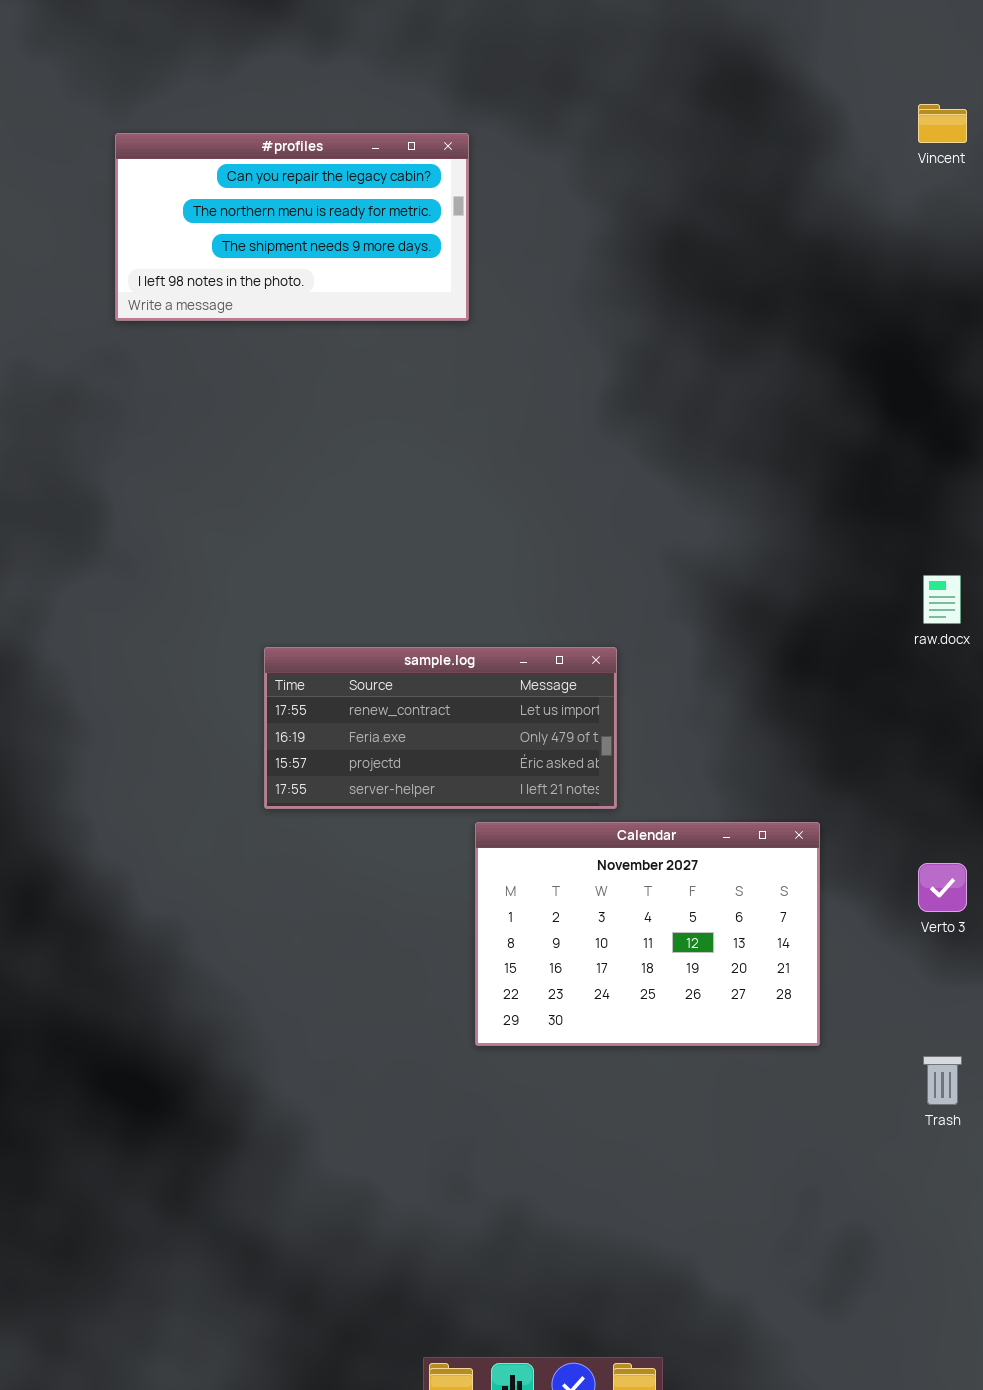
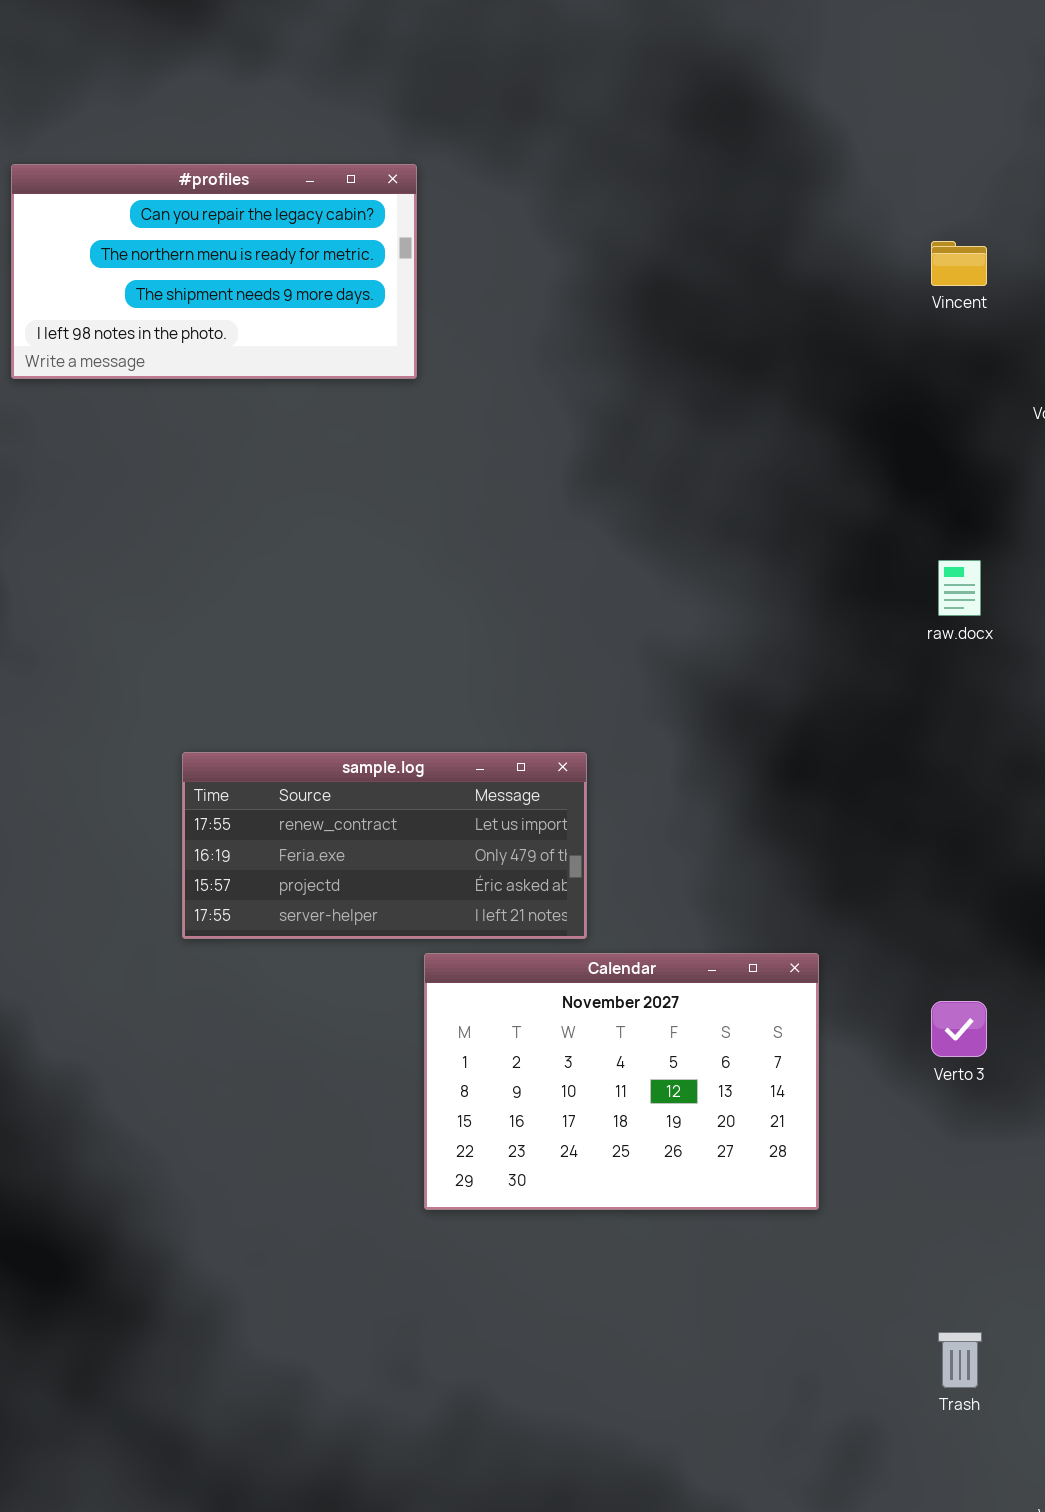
Vincent: [918,104,967,143] -> [931,241,987,286], moved
raw.docx: [923,575,961,624] -> [938,560,981,616], moved
Trash: [923,1056,962,1105] -> [938,1332,982,1388], moved

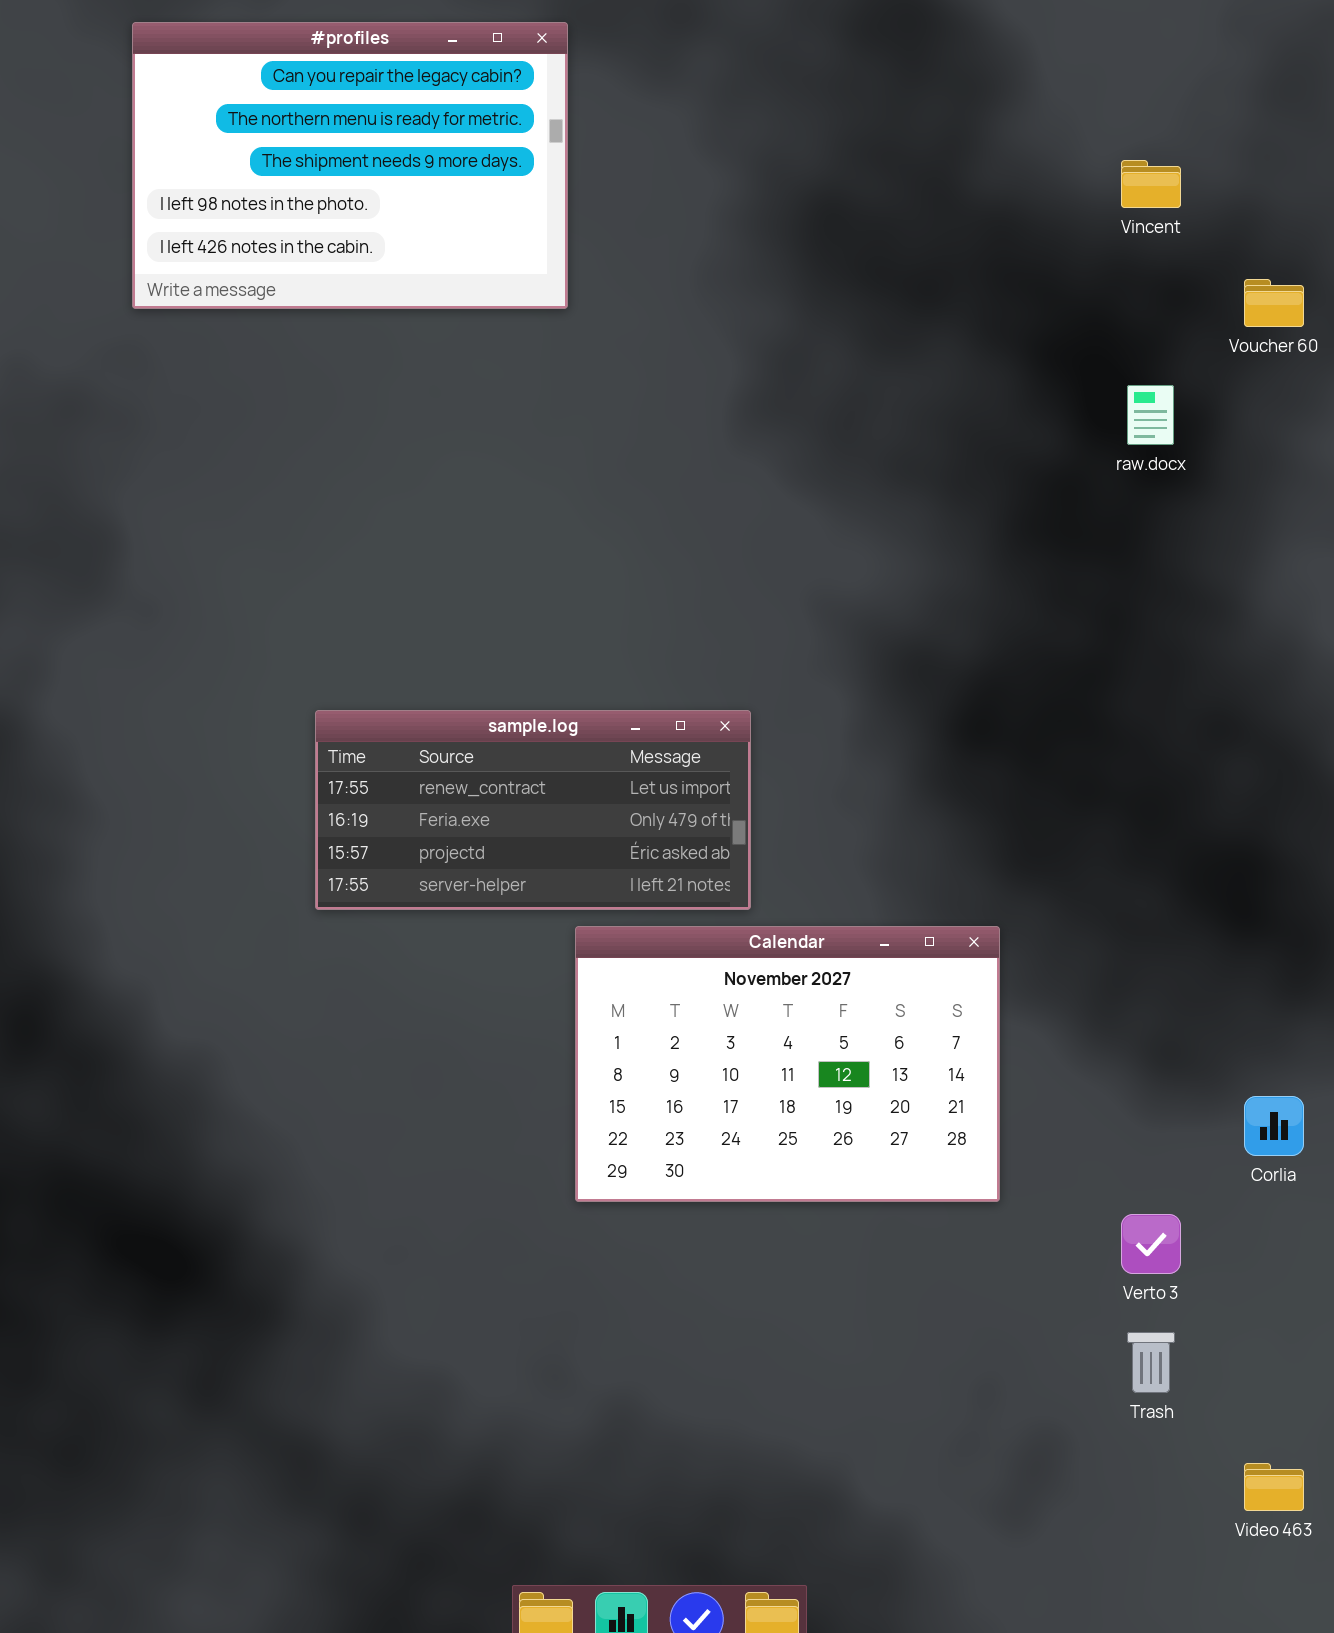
#profiles: [11,164,417,379] -> [132,22,568,309], resized
raw.docx: [938,560,981,616] -> [1127,385,1174,445], moved
Verto 3: [931,1001,987,1057] -> [1121,1214,1181,1274], moved

